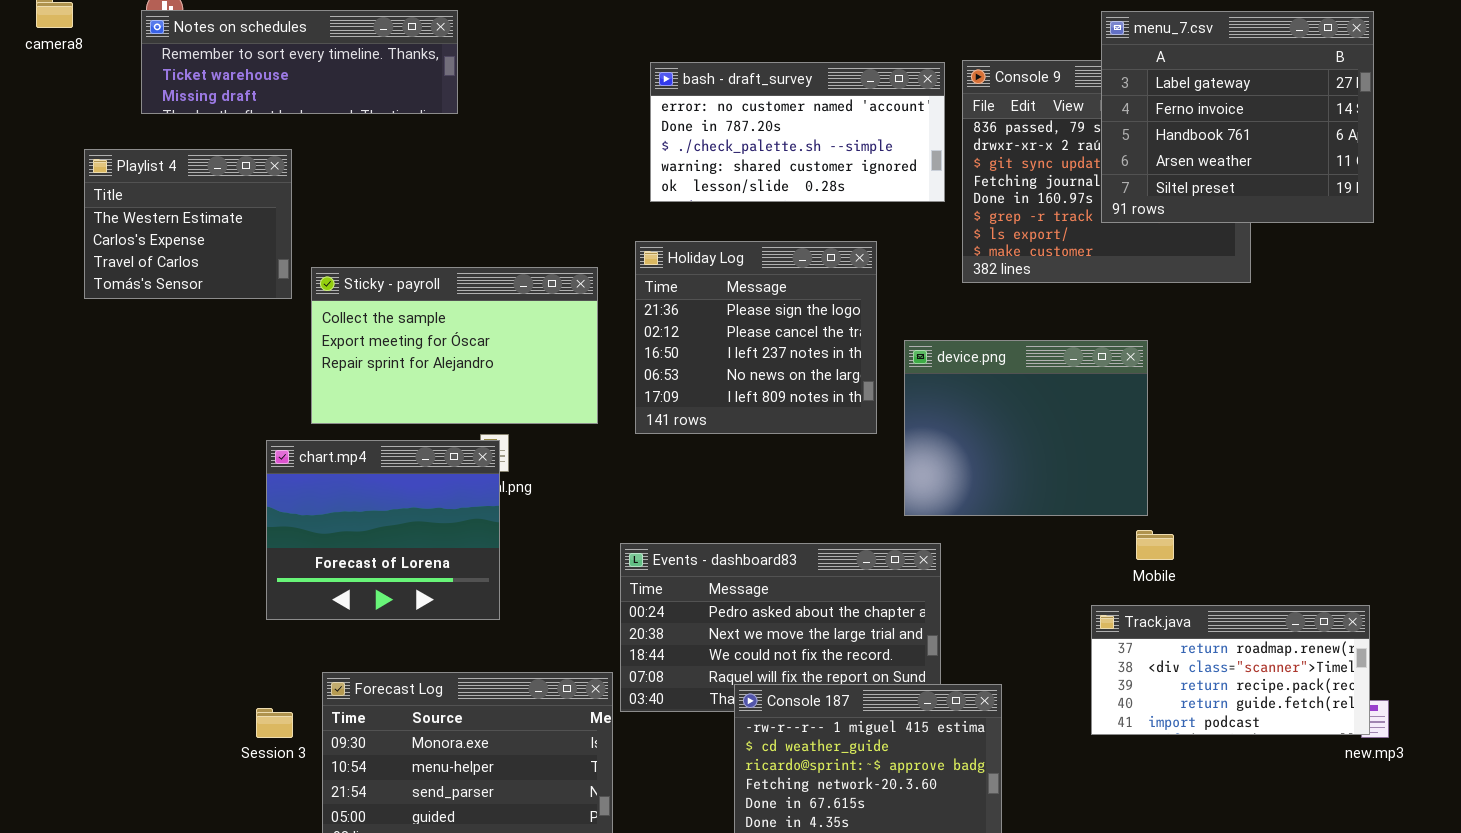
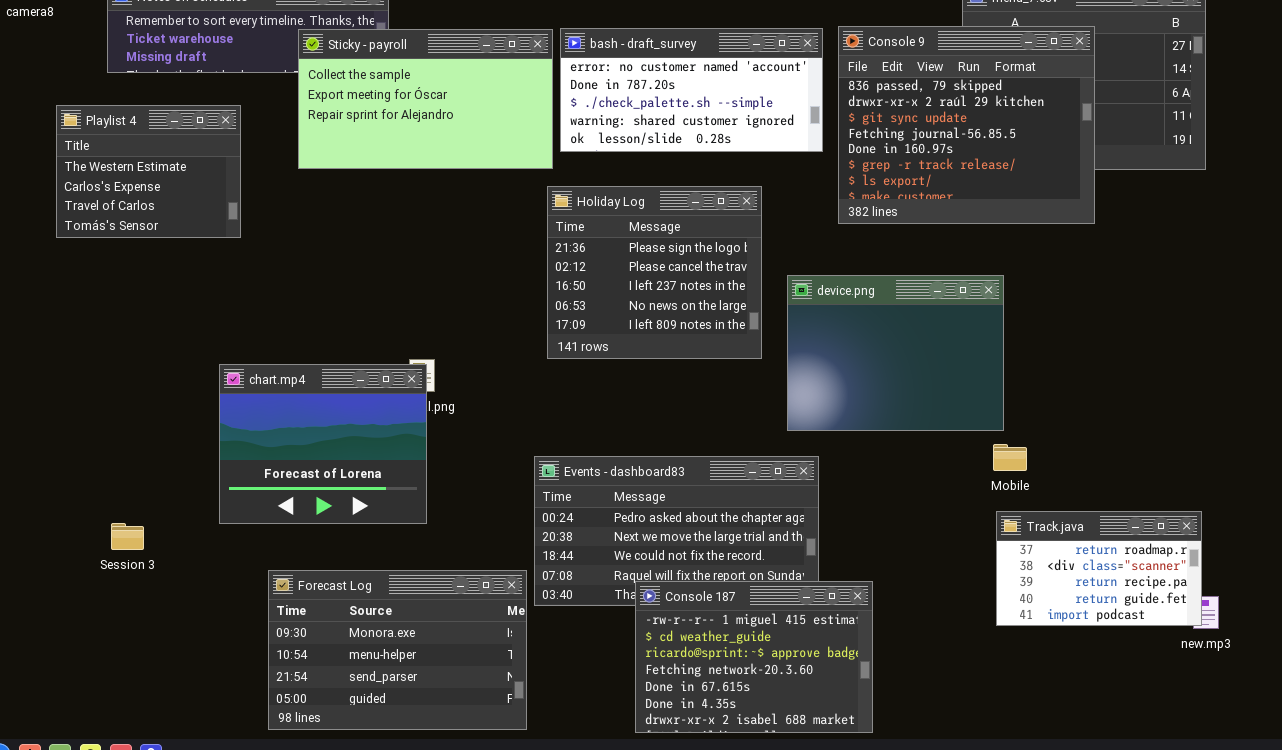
Console 9: [962,60,1251,283] -> [838,26,1095,224], raised
Sticky - payroll: [311,267,598,424] -> [298,29,553,169], moved
Track.java: [1091,605,1370,735] -> [996,511,1202,626], resized
Session 3: [256,708,293,738] -> [111,523,144,550], moved

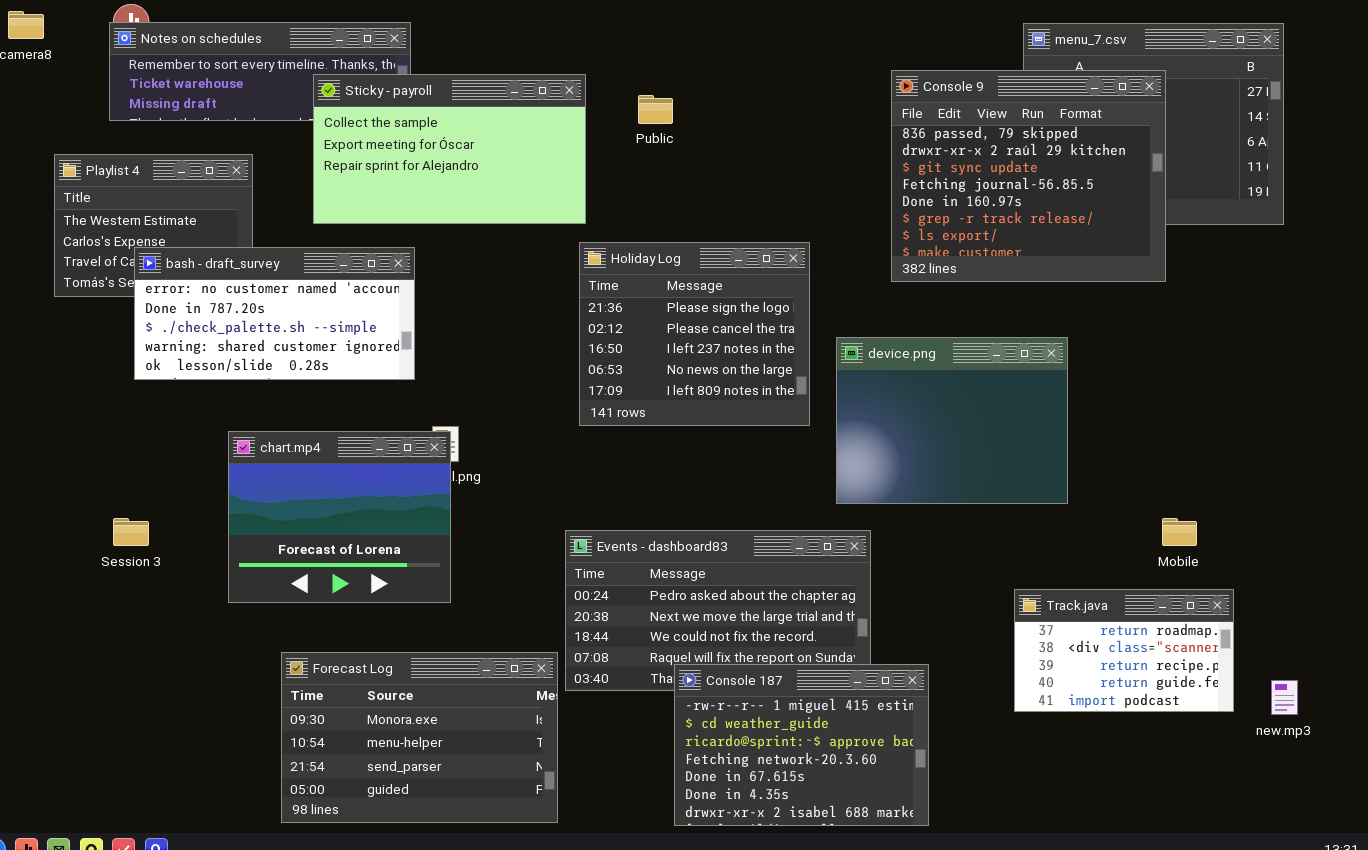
bash - draft_survey: [560,28,823,152] -> [134,247,415,380], moved
Mobile: [993,444,1027,471] -> [1162,518,1197,546], moved
Track.java: [996,511,1202,626] -> [1014,589,1234,712], moved
Session 3: [111,523,144,550] -> [113,518,149,546], moved

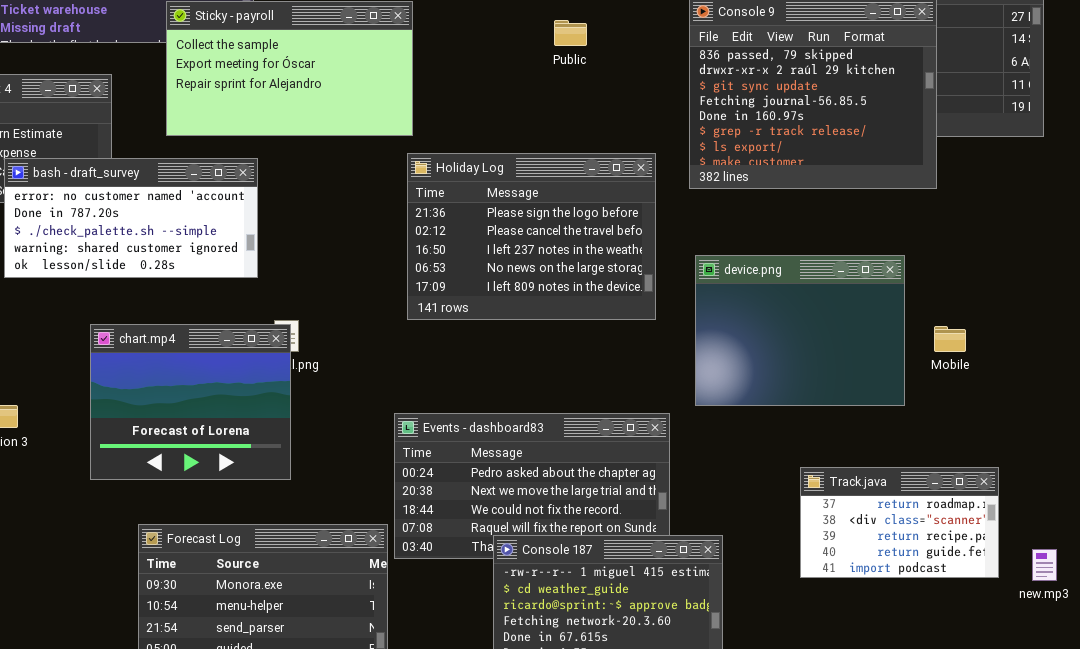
Public: [638,95,673,124] -> [554,20,587,46], moved
Holiday Log: [579,242,810,426] -> [407,153,656,320], resized
device.png: [836,337,1068,504] -> [695,255,905,406], moved
Mobile: [1162,518,1197,546] -> [934,326,966,352], moved

